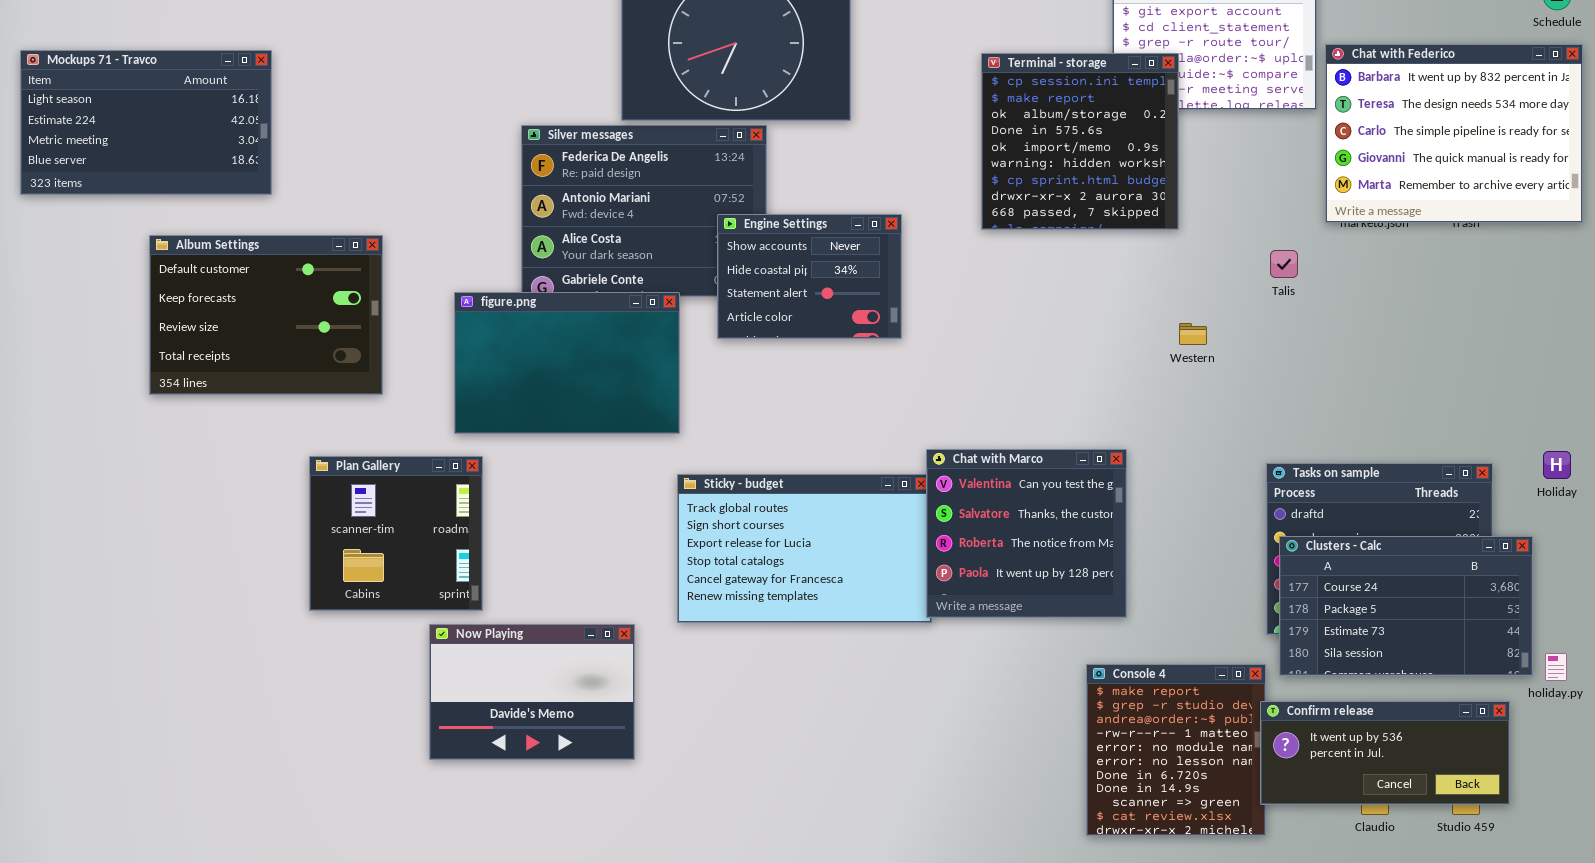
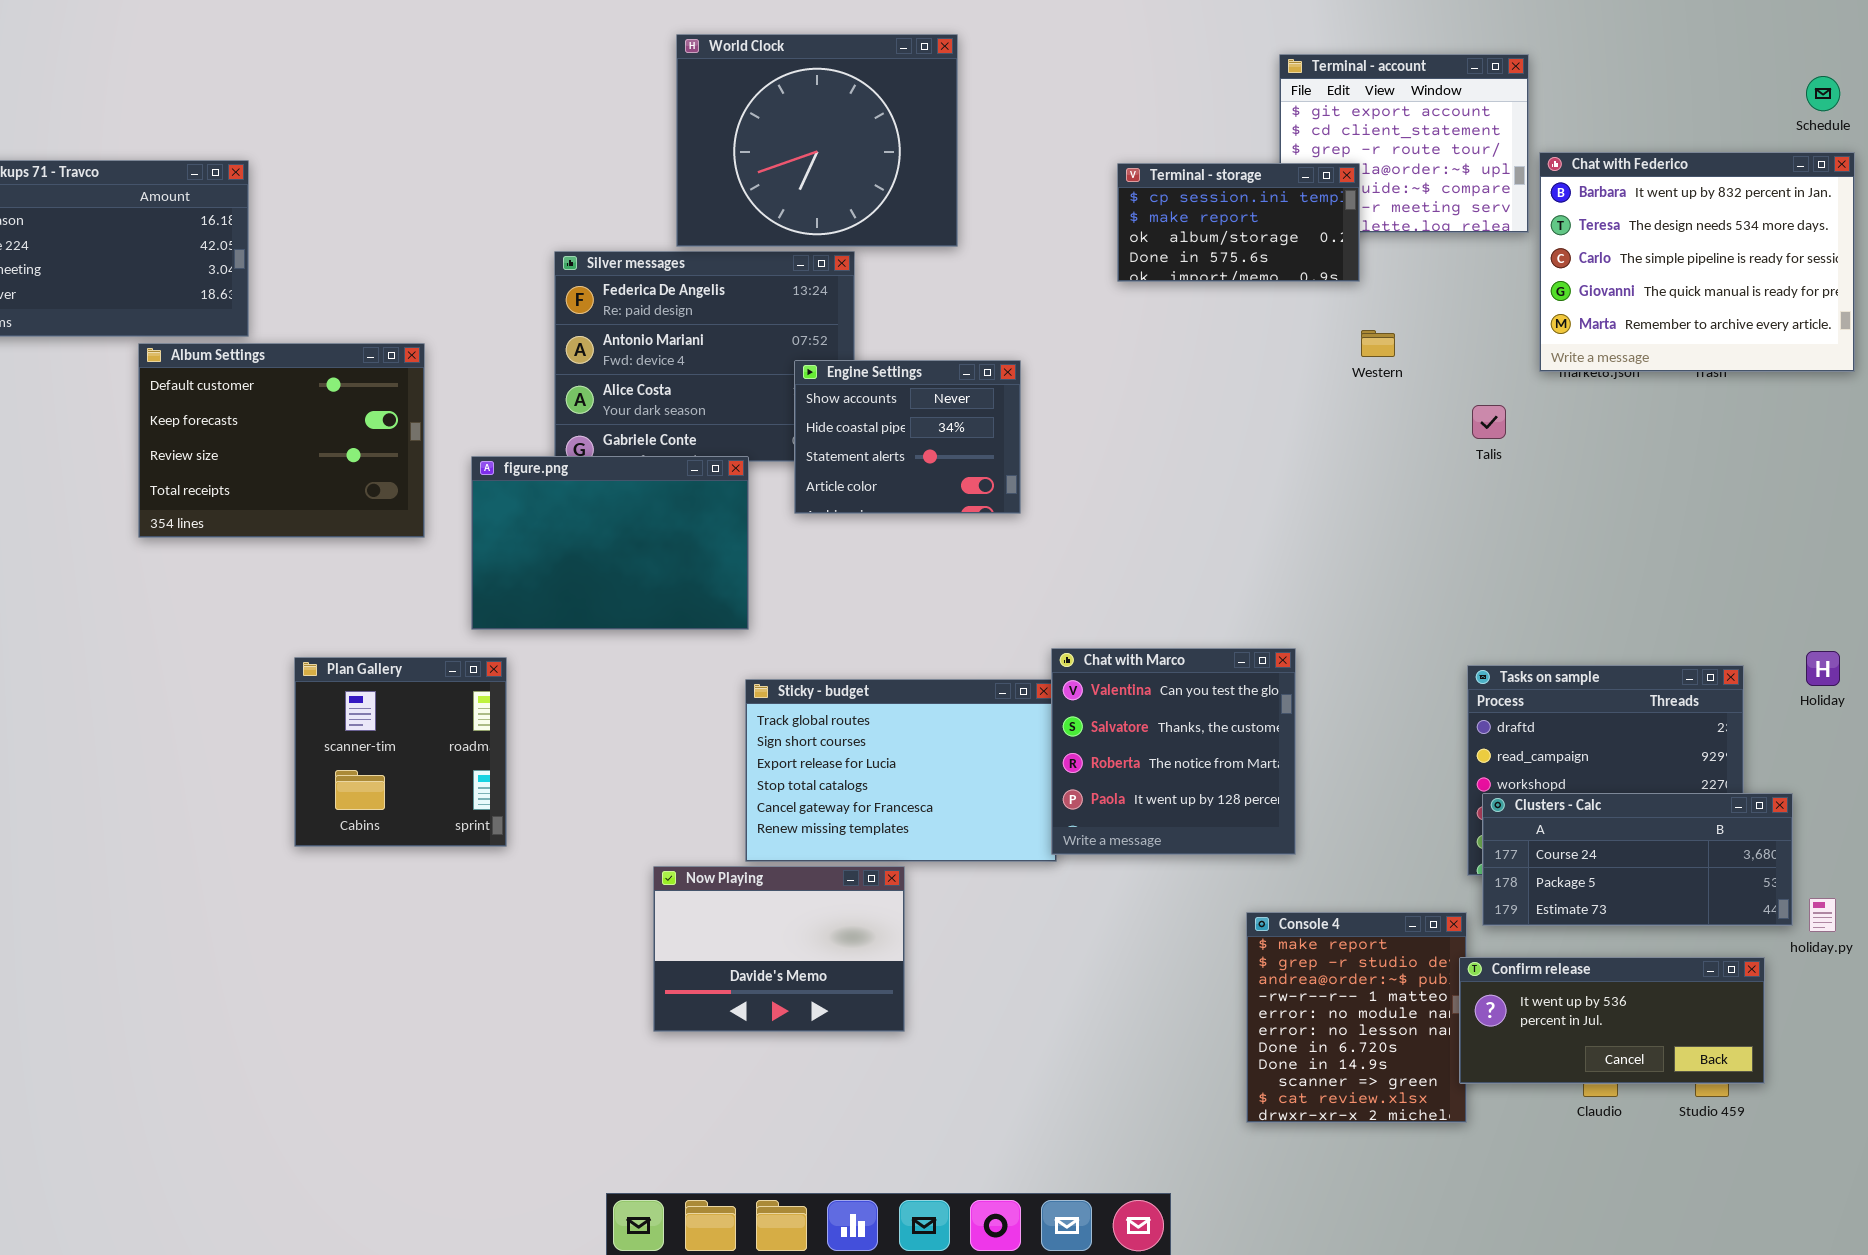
Terminal - storage: [981,53,1179,230] -> [1117,163,1360,282], resized
Album Settings: [149,235,383,395] -> [138,343,425,538], moved
Western: [1179,323,1207,345] -> [1361,330,1395,357], moved
Clusters - Calc: [1279,536,1533,676] -> [1482,793,1793,926], resized
Now Playing: [429,624,635,760] -> [653,866,905,1032], moved

